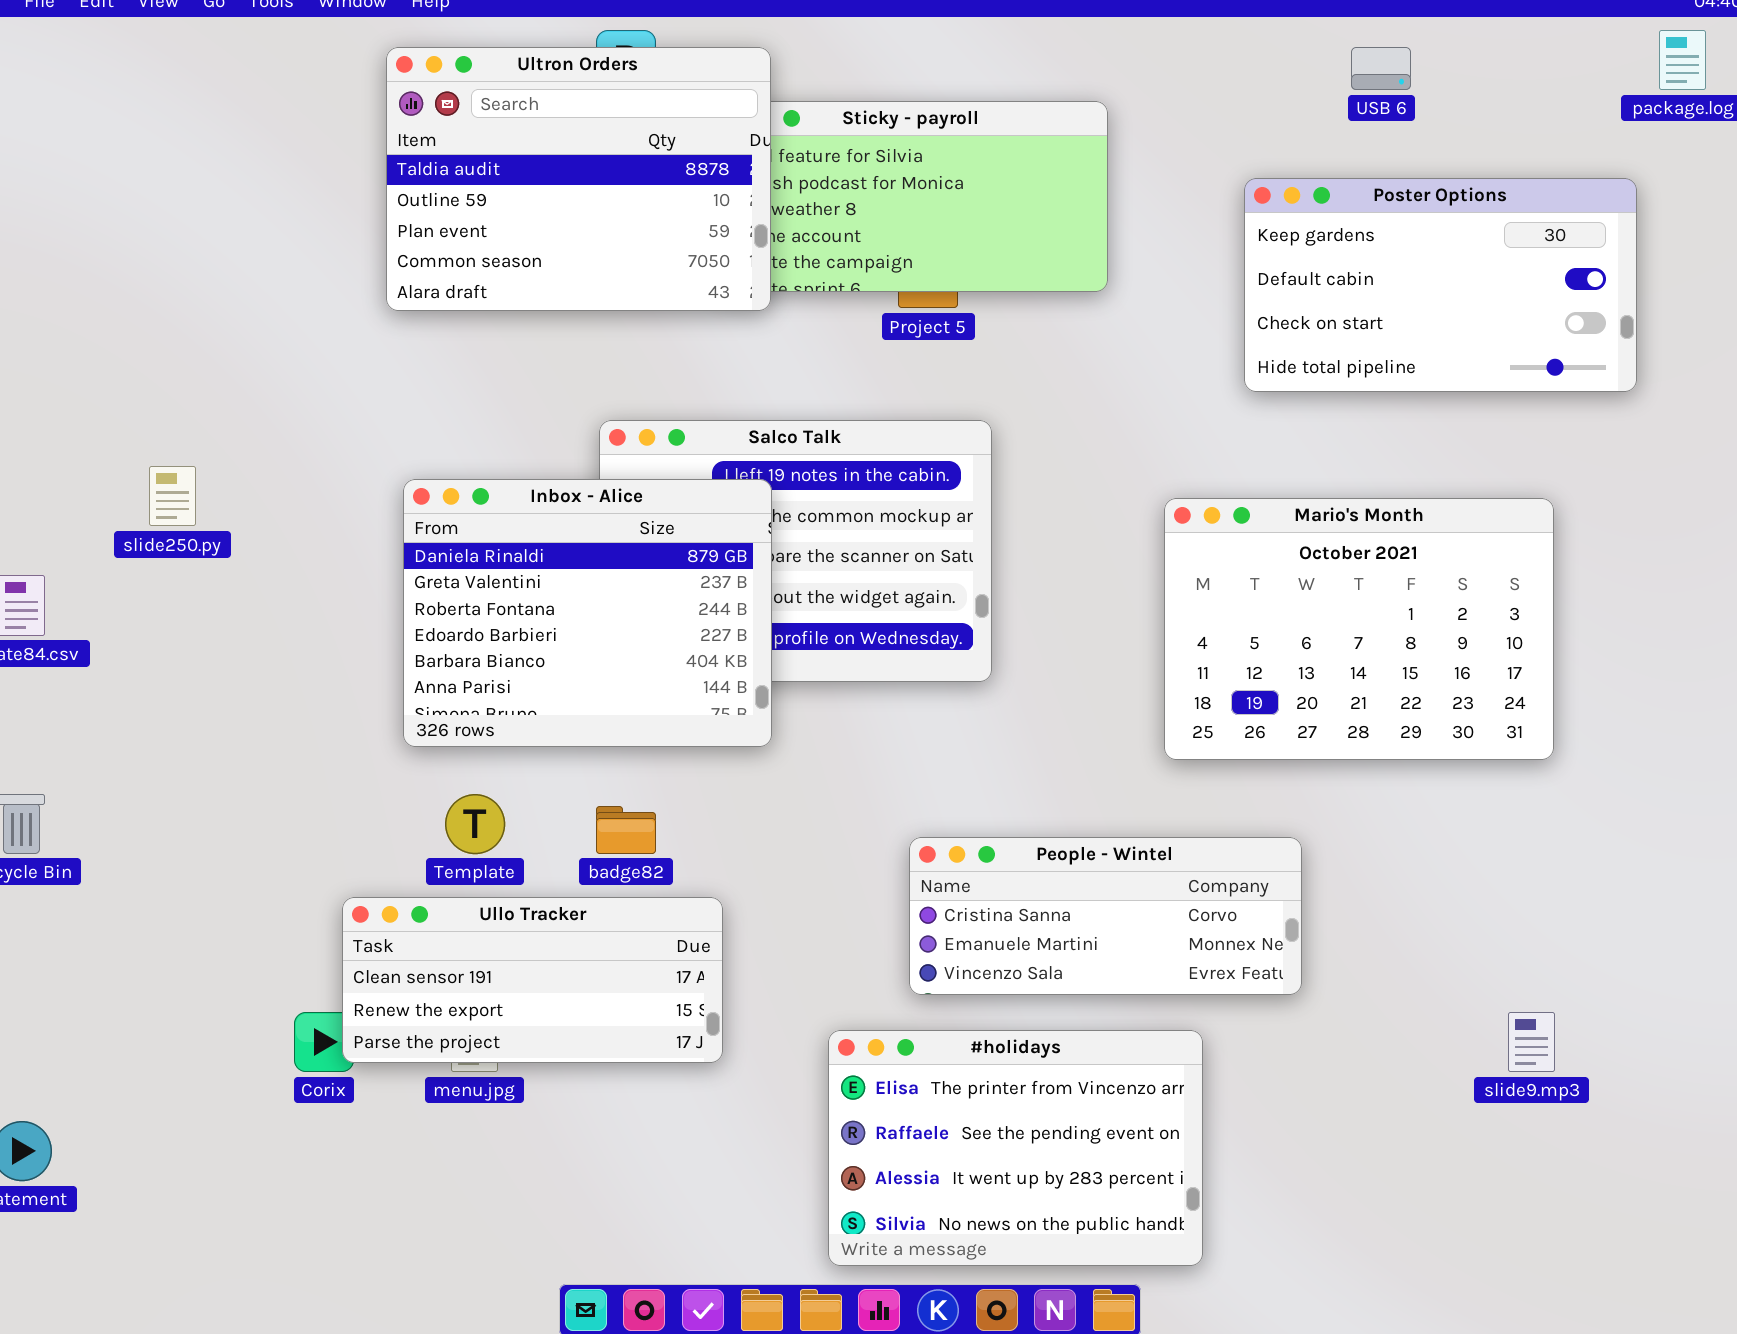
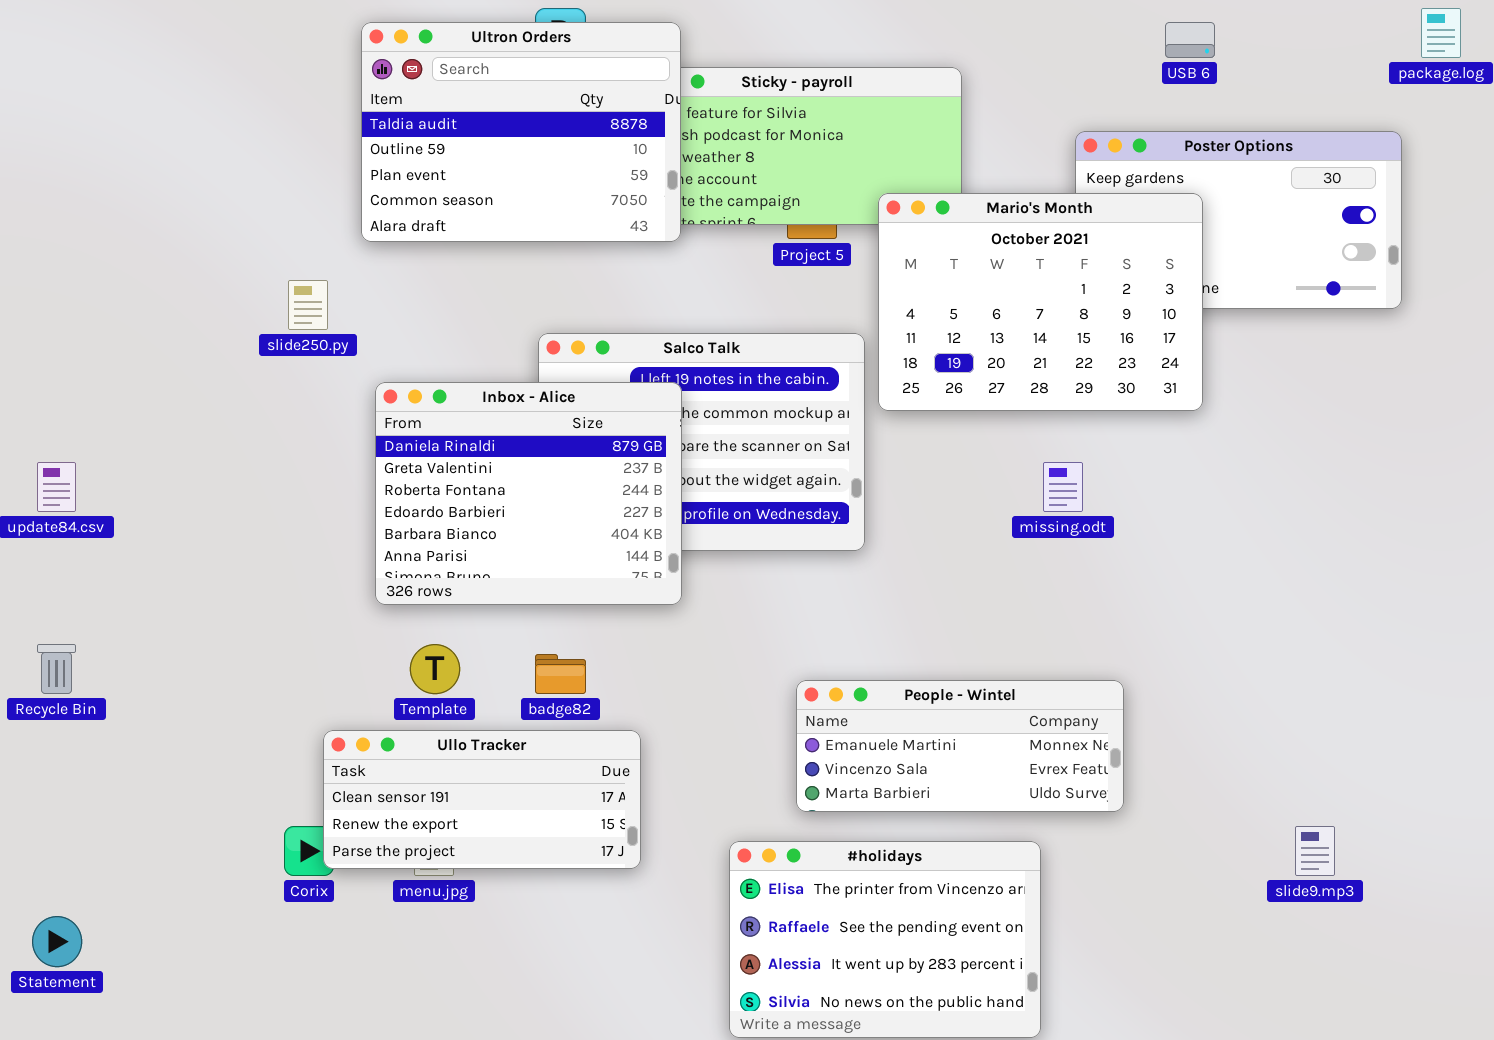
slide250.py: [149,466,196,526] -> [288,280,328,330], moved
Mario's Month: [1164,498,1554,760] -> [878,193,1203,411], moved
People - Wintel: [909,837,1302,995] -> [796,680,1124,812], scrolled down 1 row

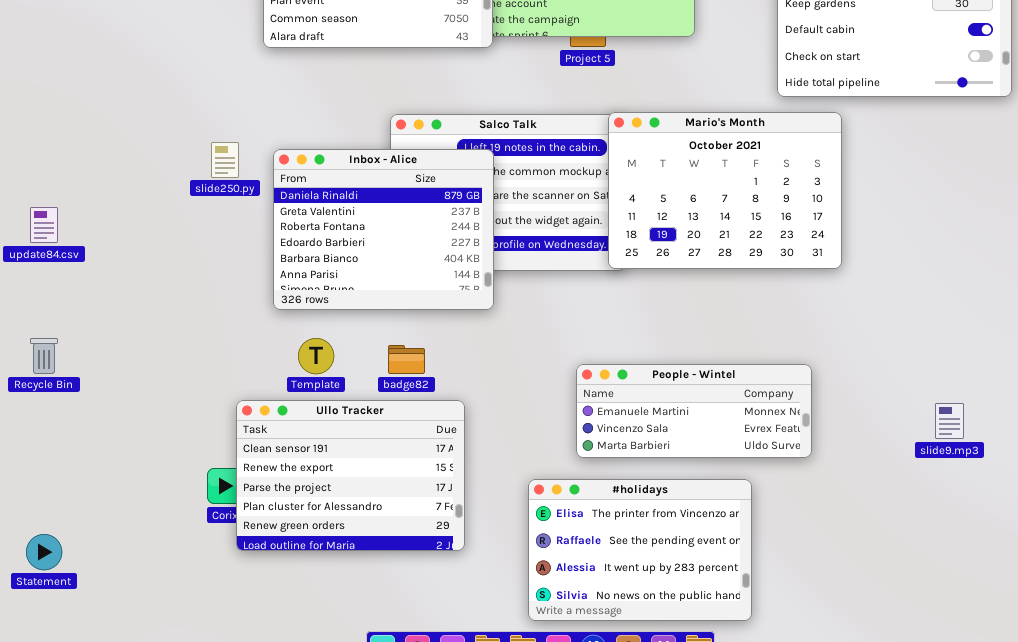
Mario's Month: [878,193,1203,411] -> [608,112,842,269], moved
slide250.py: [288,280,328,330] -> [211,142,239,178], moved
Ullo Tracker: [323,730,641,869] -> [236,400,465,551], resized
slide9.mp3: [1295,826,1335,876] -> [935,403,964,439], moved

